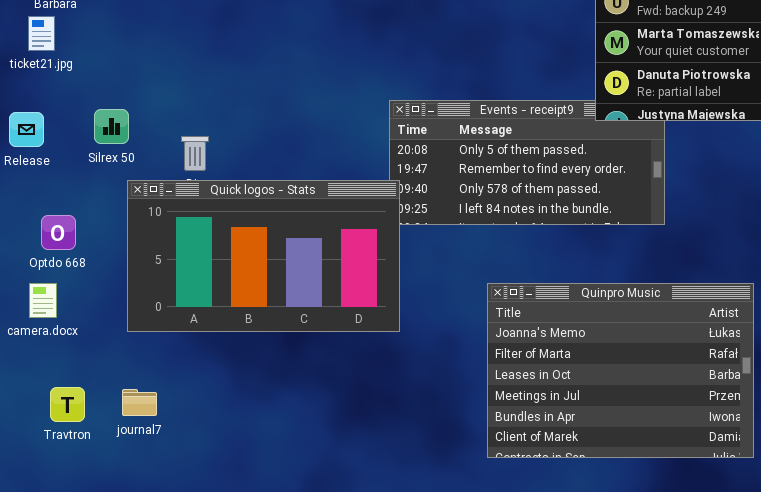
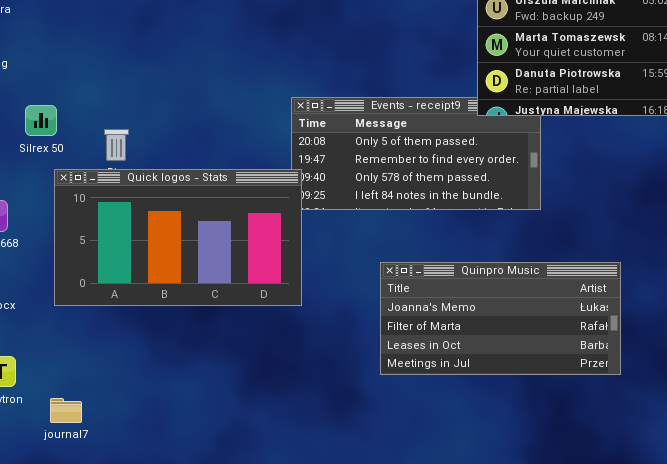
Quinpro Music: [487,283,754,458] -> [380,262,621,375], resized
journal7: [122,389,157,416] -> [50,398,82,423], moved

